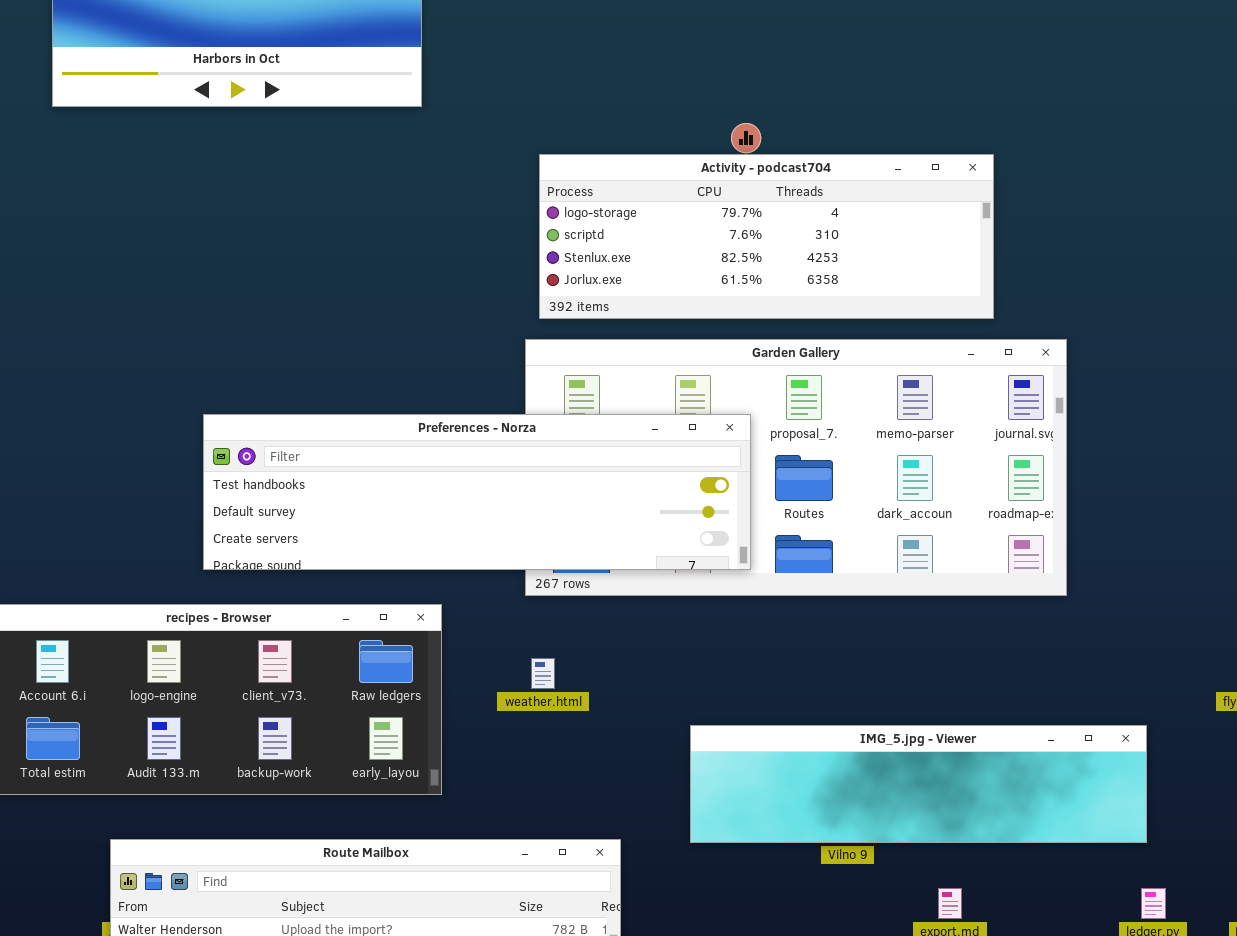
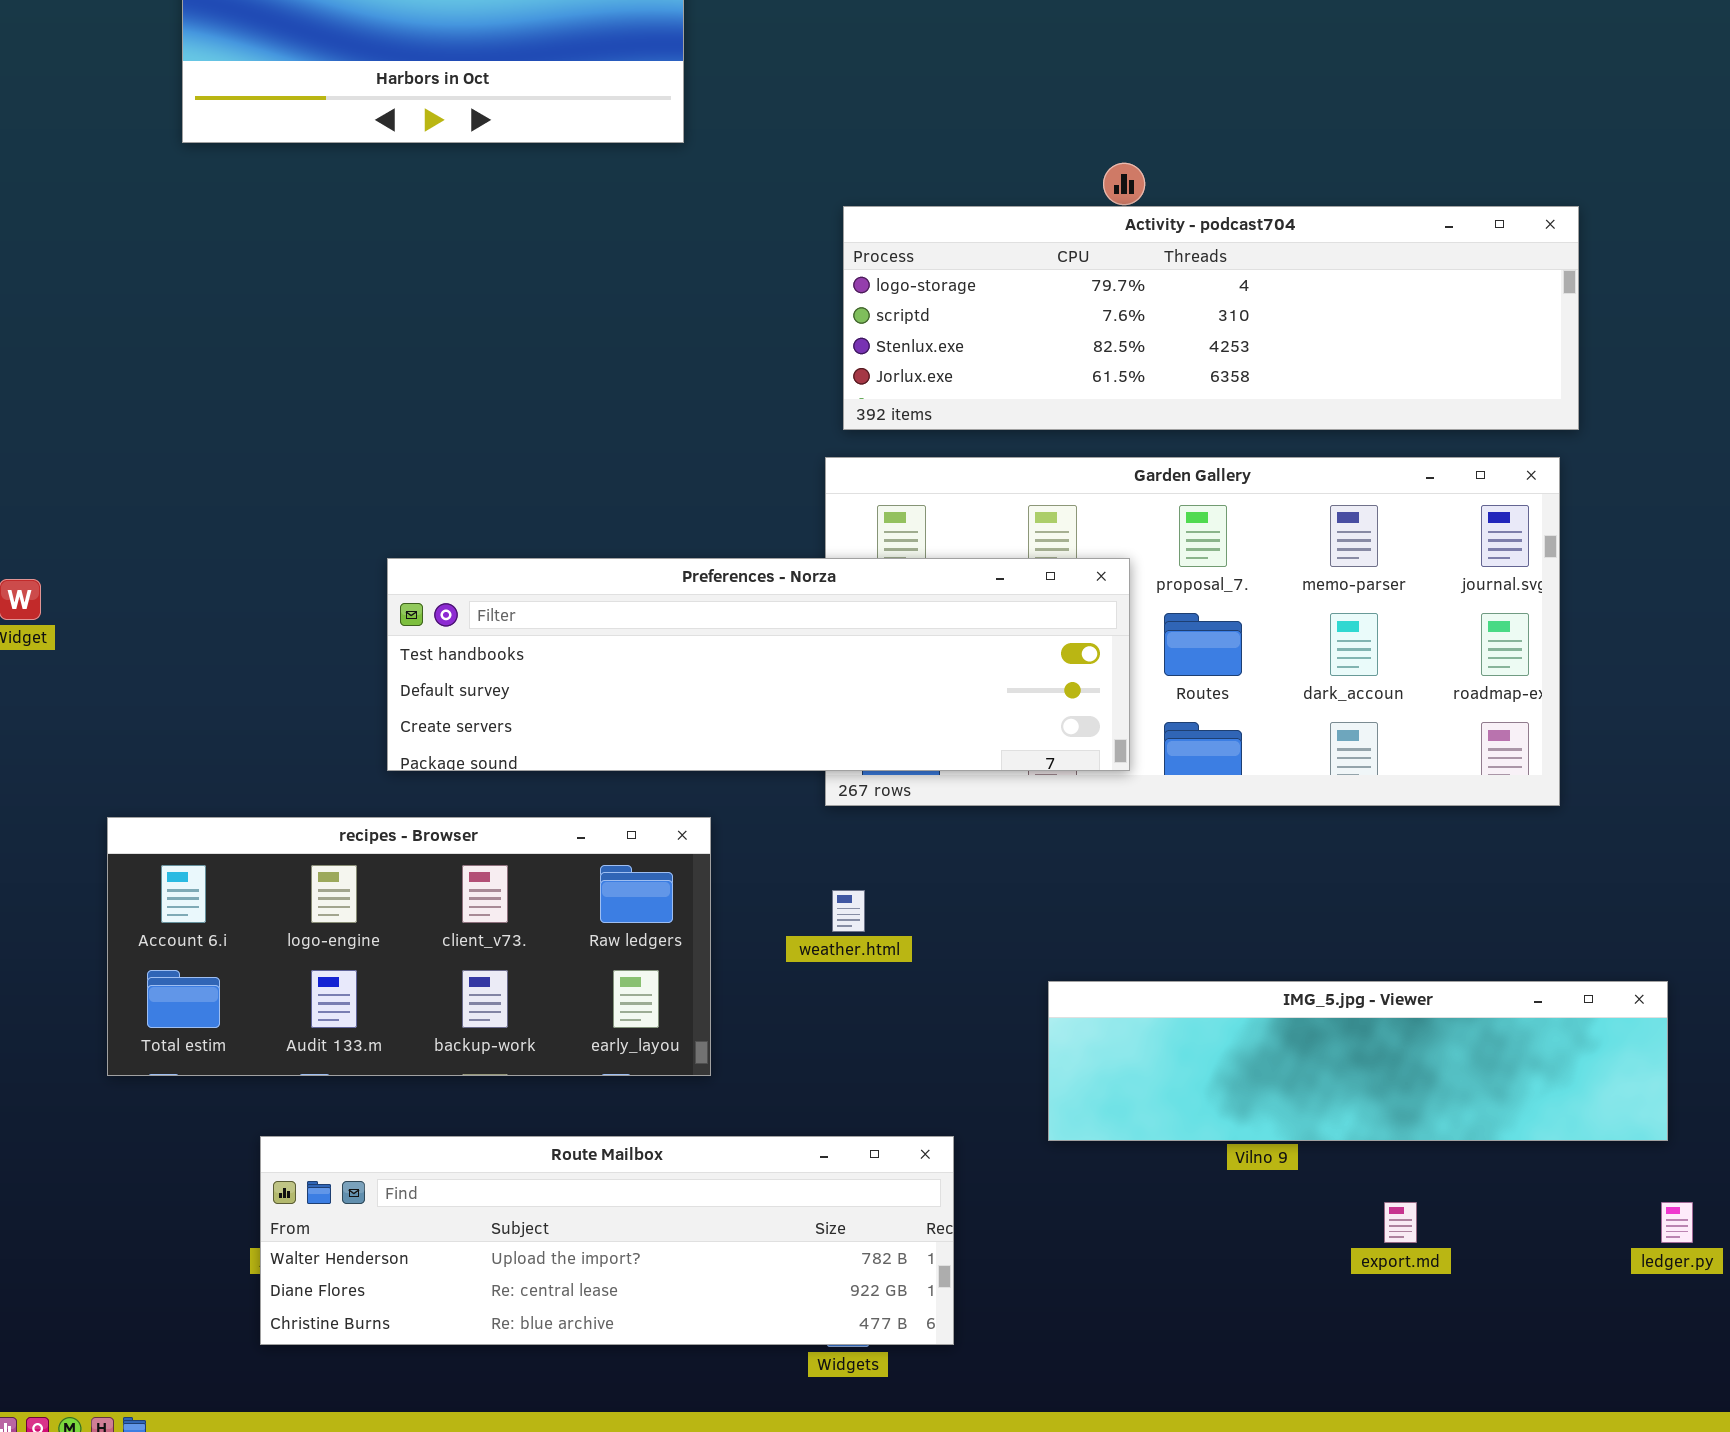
Activity - podcast704: [539,154,994,319] -> [843,206,1579,430], resized

